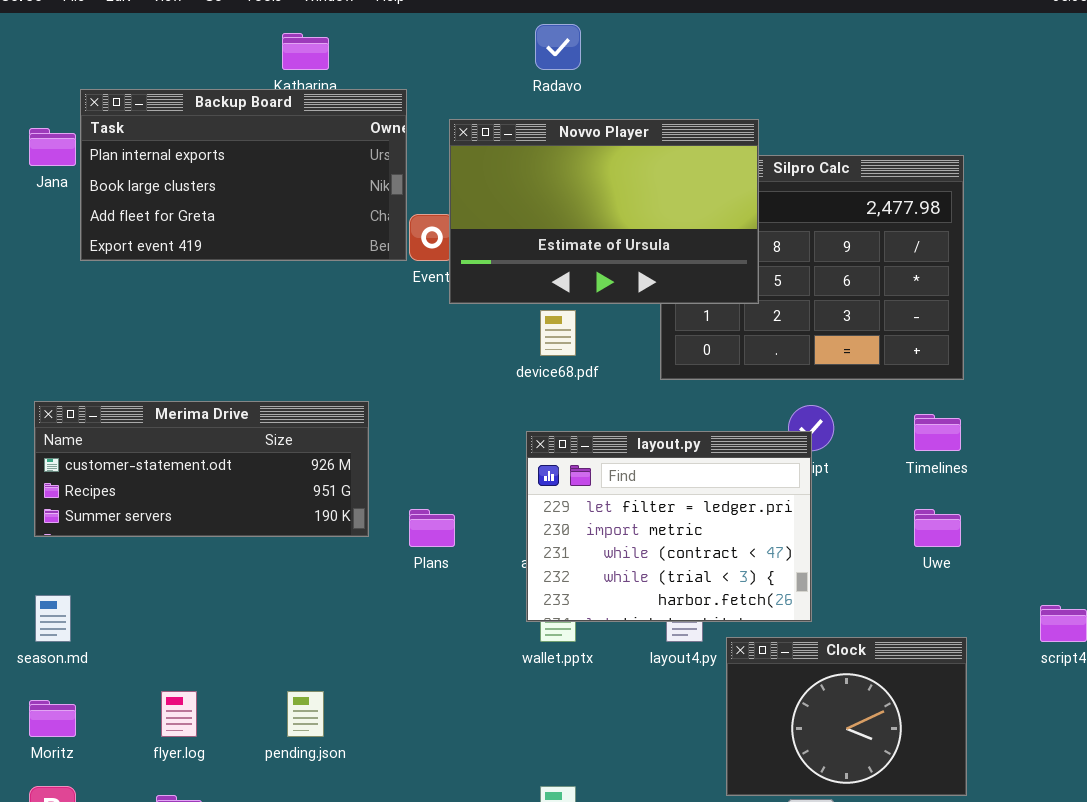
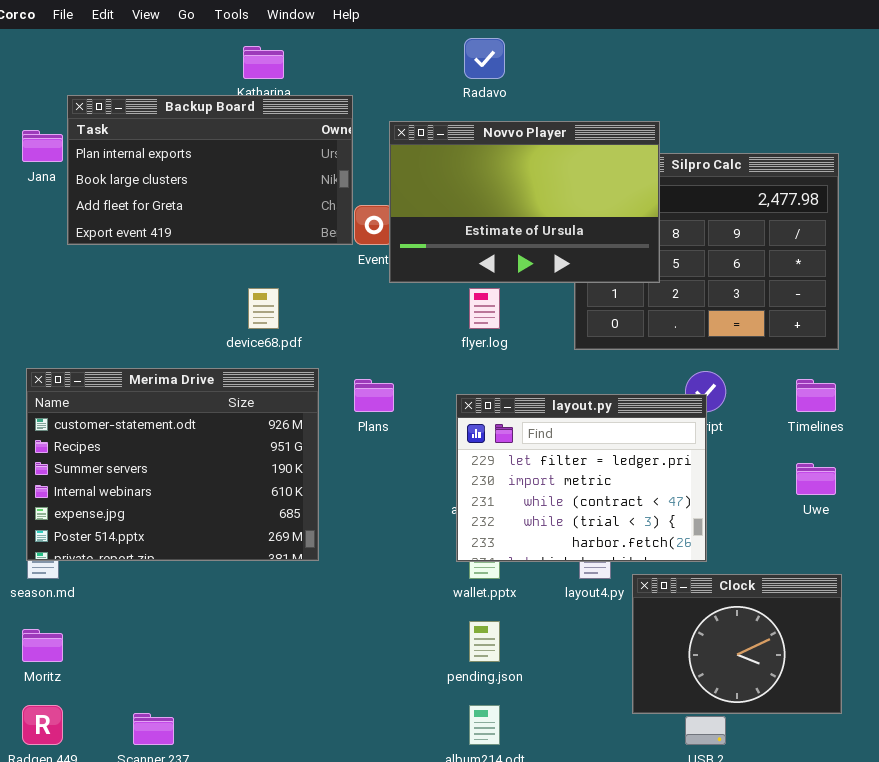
device68.pdf: [540,310,576,356] -> [248,288,279,329], moved
Merima Drive: [34,401,369,537] -> [26,368,319,561], resized
Plans: [409,509,455,547] -> [354,379,394,412], moved
flyer.log: [161,691,197,737] -> [469,288,500,329], moved
pending.json: [287,691,324,737] -> [469,621,500,662], moved

